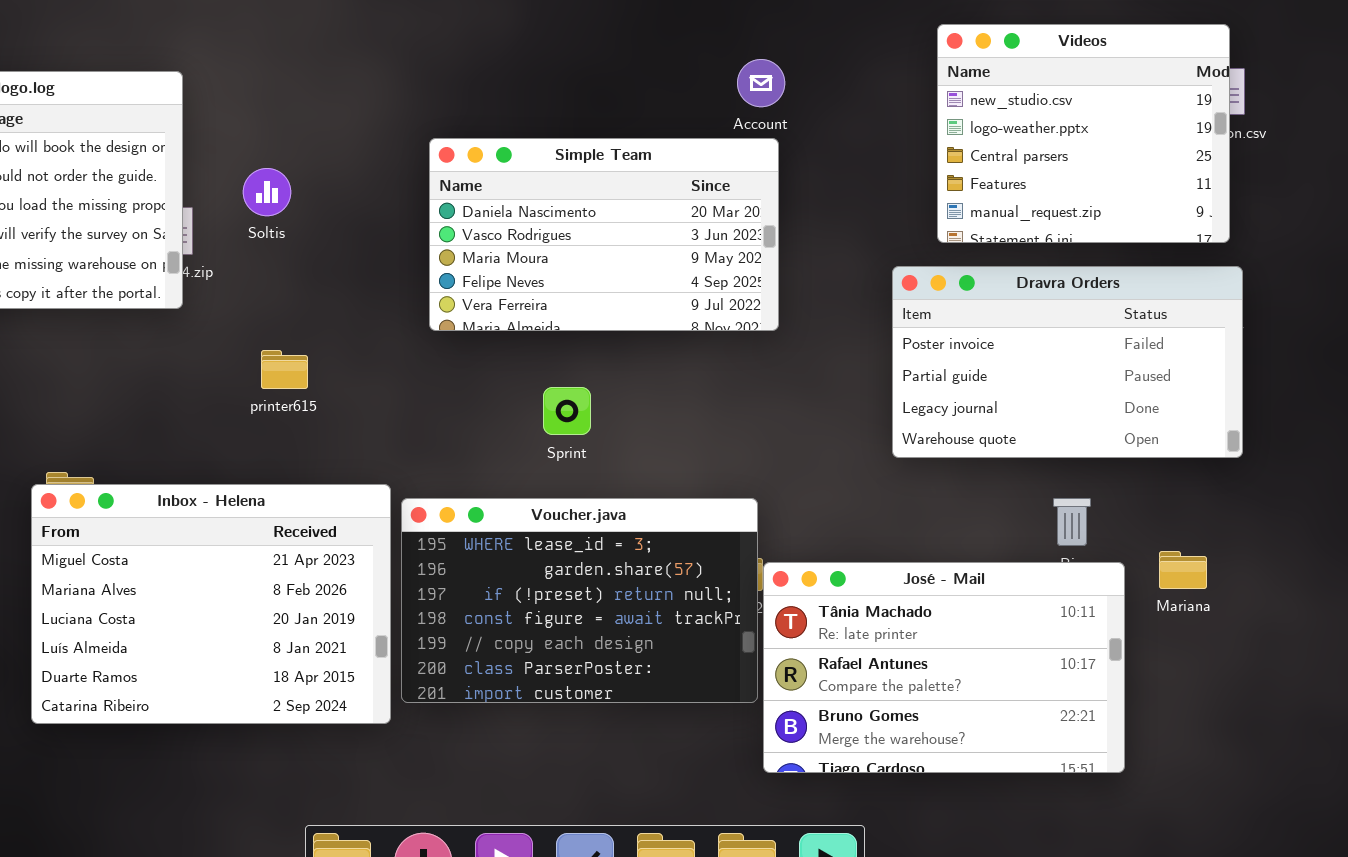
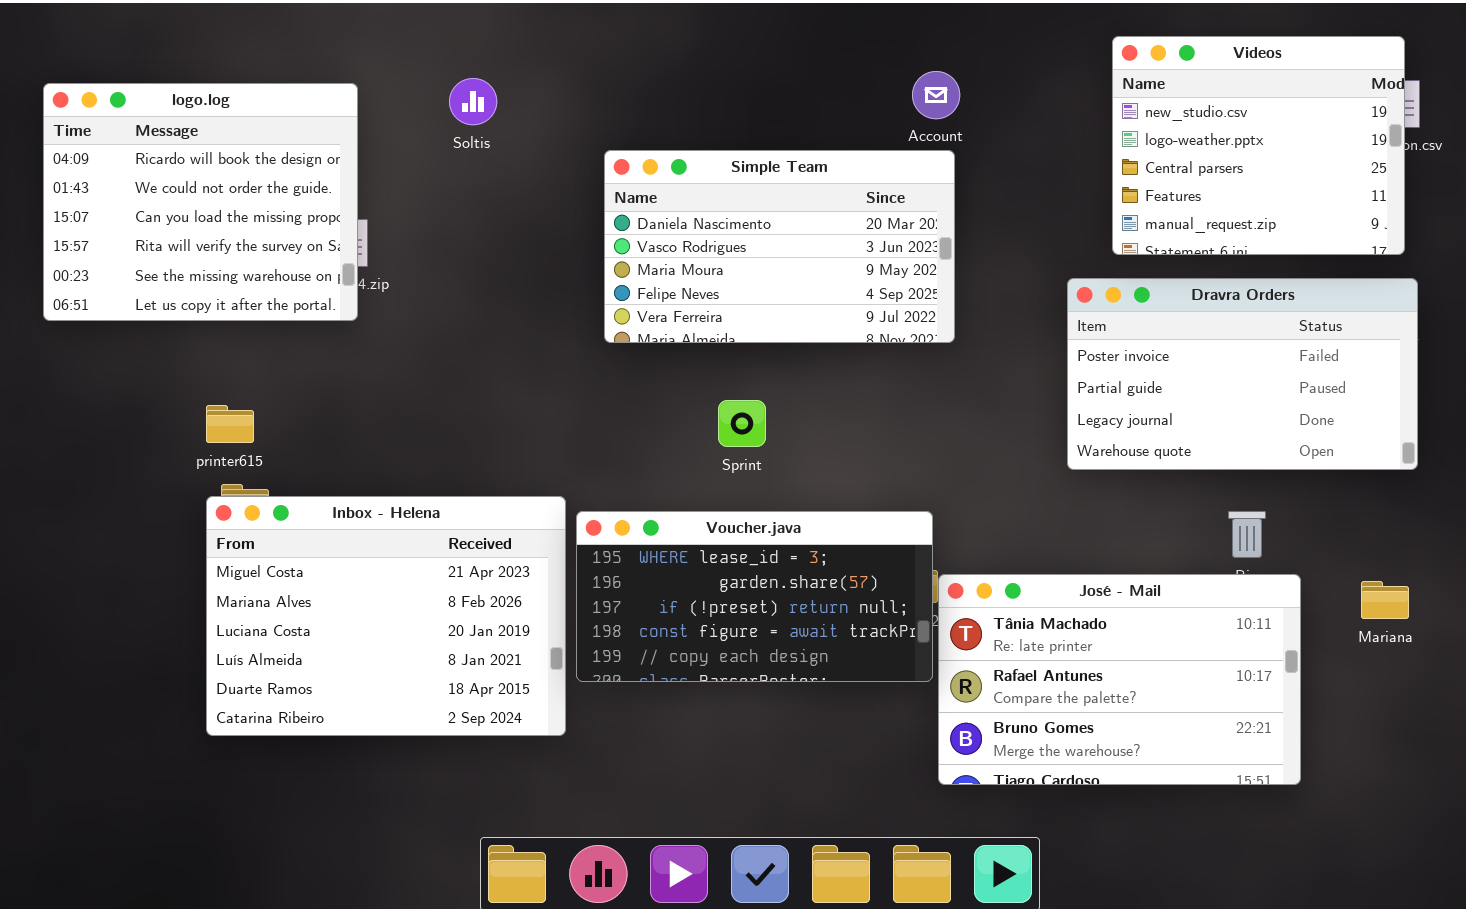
Soltis: [243,168,291,216] -> [449,78,497,125], moved
printer615: [261,350,308,389] -> [206,405,254,443], moved
Voucher.java: [401,498,758,703] -> [576,511,933,682], resized
Mariana: [1159,551,1207,589] -> [1361,581,1409,619], moved

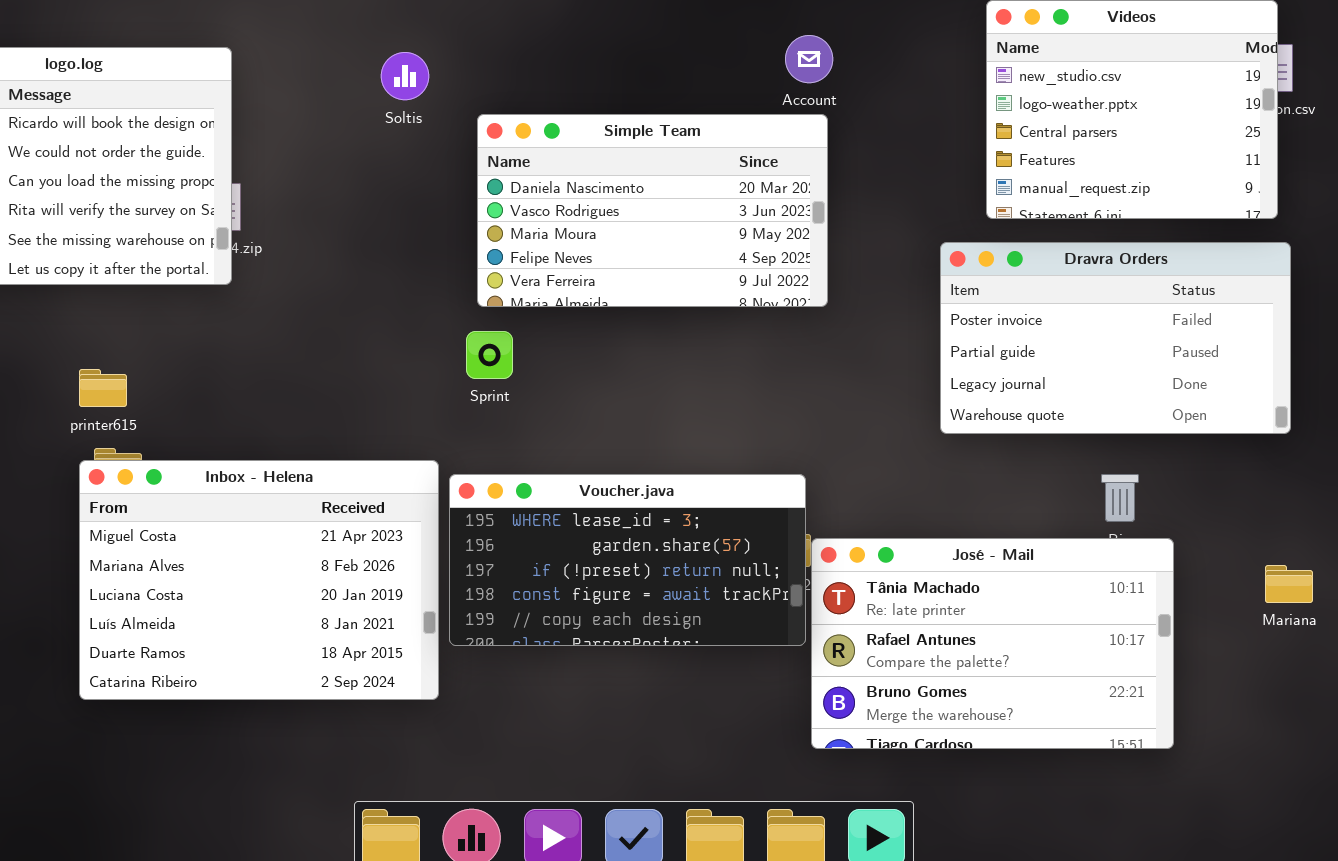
Soltis: [449,78,497,125] -> [381,52,429,100], moved
Sprint: [718,400,766,447] -> [466,331,513,379], moved
Mariana: [1361,581,1409,619] -> [1265,565,1313,603], moved

